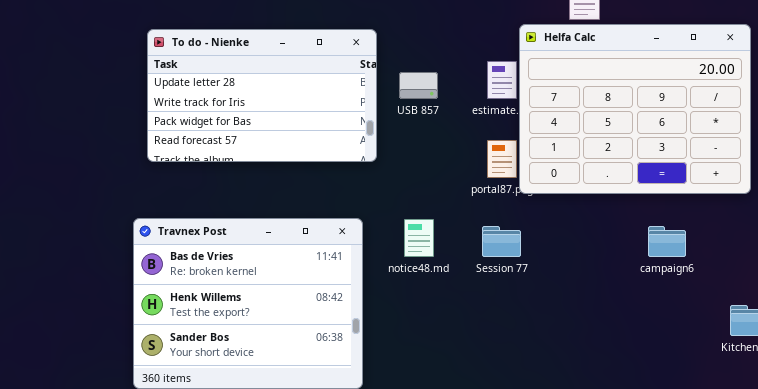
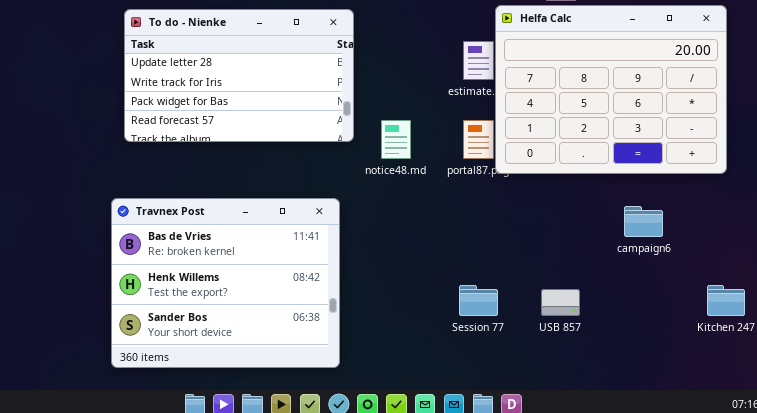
USB 857: [399,72,438,99] -> [541,289,580,316], moved
notice48.md: [404,219,434,257] -> [381,120,411,159], moved
Session 77: [482,226,521,257] -> [459,285,498,316], moved

